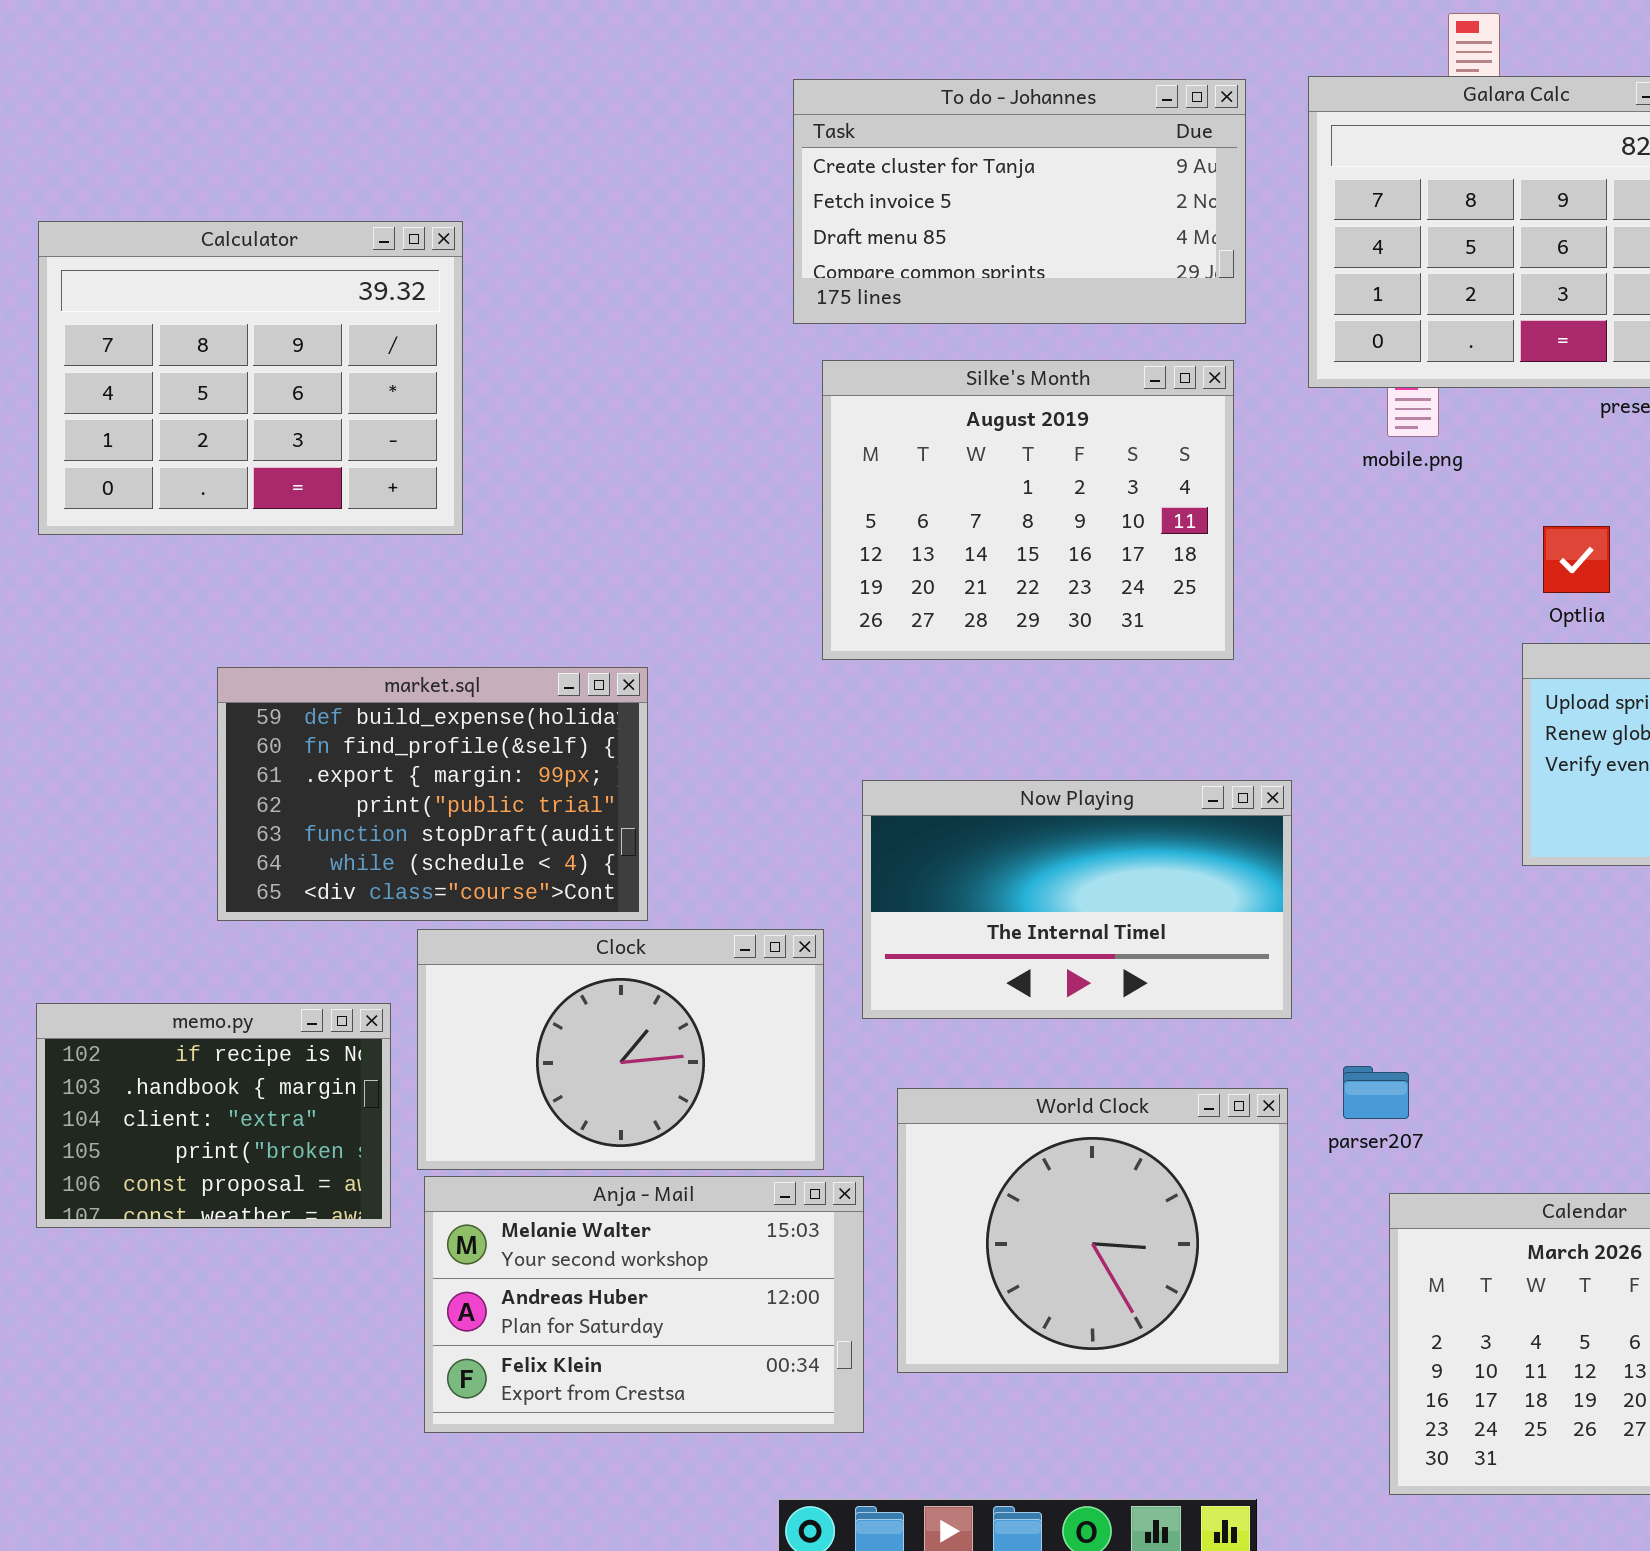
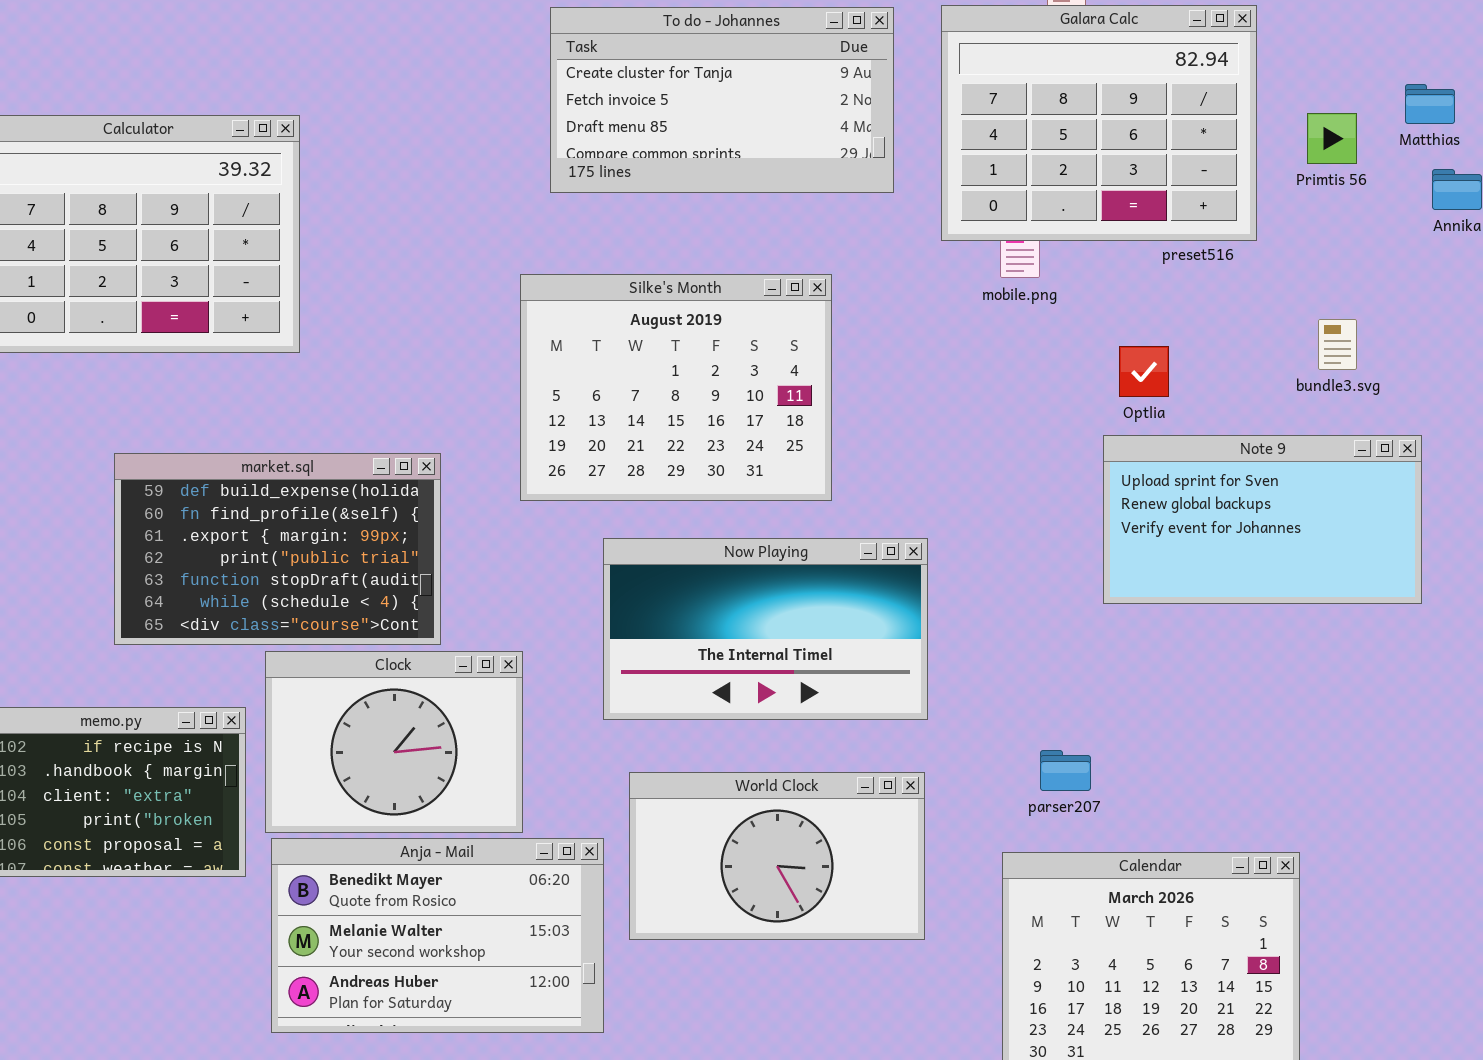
Silke's Month: [822,360,1234,660] -> [520,274,832,501], moved
Clock: [417,929,824,1170] -> [265,651,523,833], resized
parser207: [1343,1066,1409,1119] -> [1040,750,1091,791], moved
World Clock: [897,1088,1288,1373] -> [629,772,925,940], resized
Anja - Mail: [424,1176,864,1433] -> [271,838,604,1033], scrolled up 1 row

